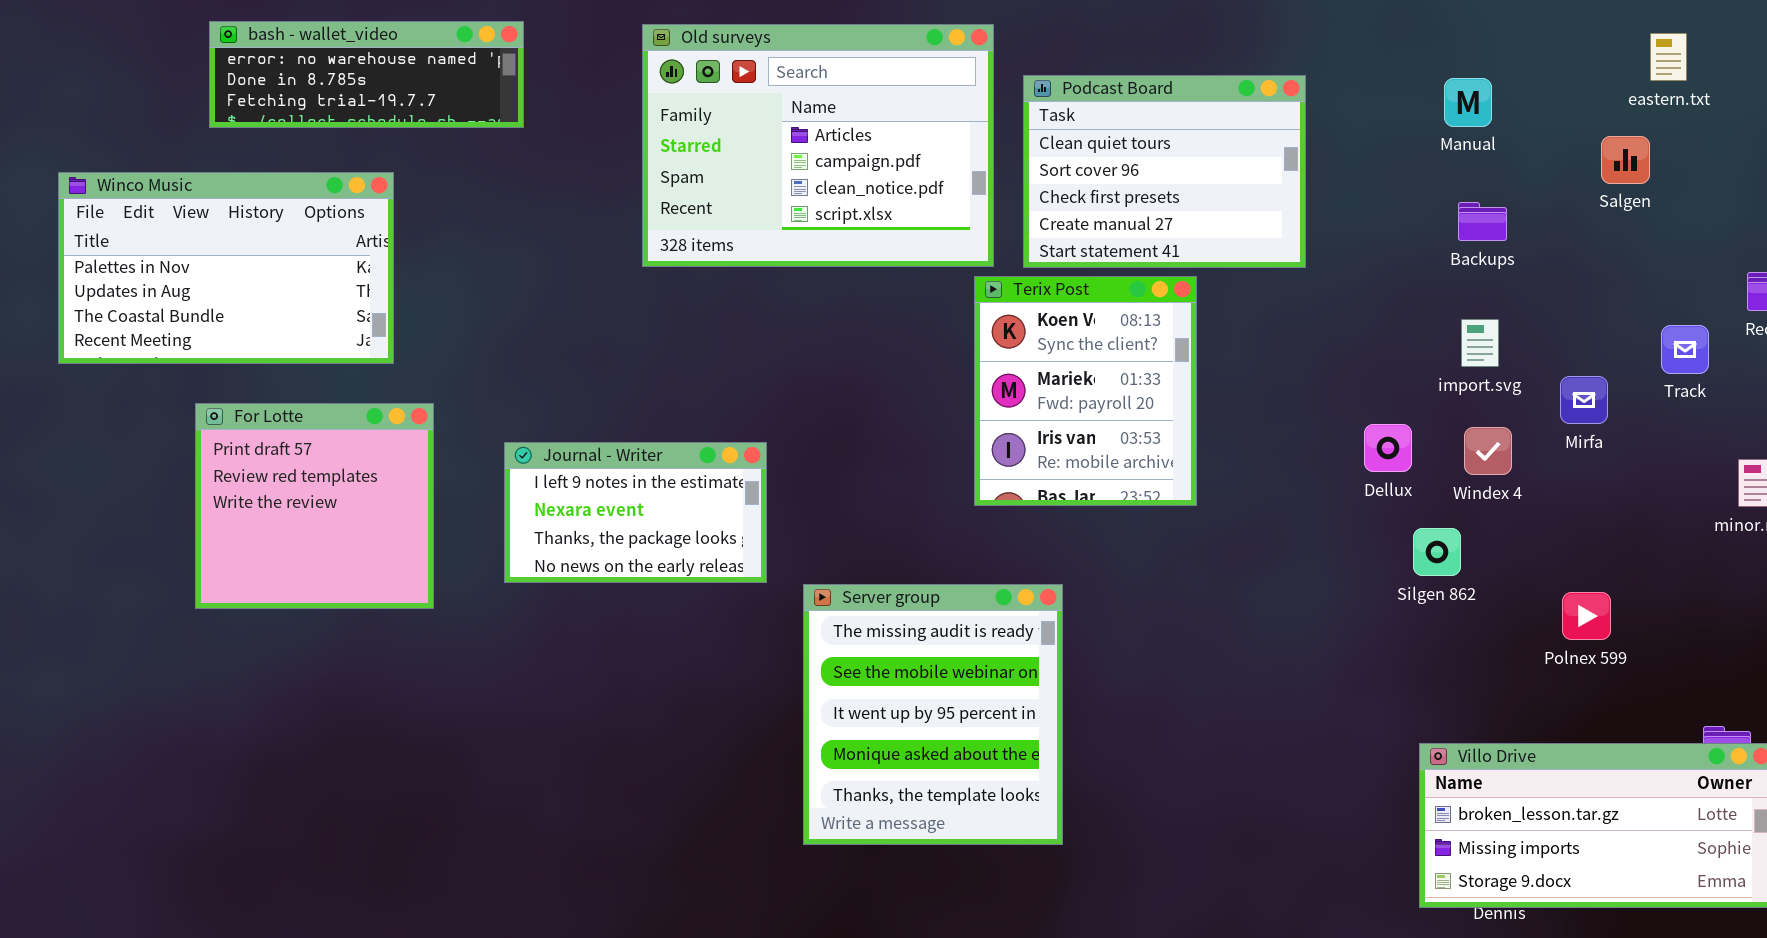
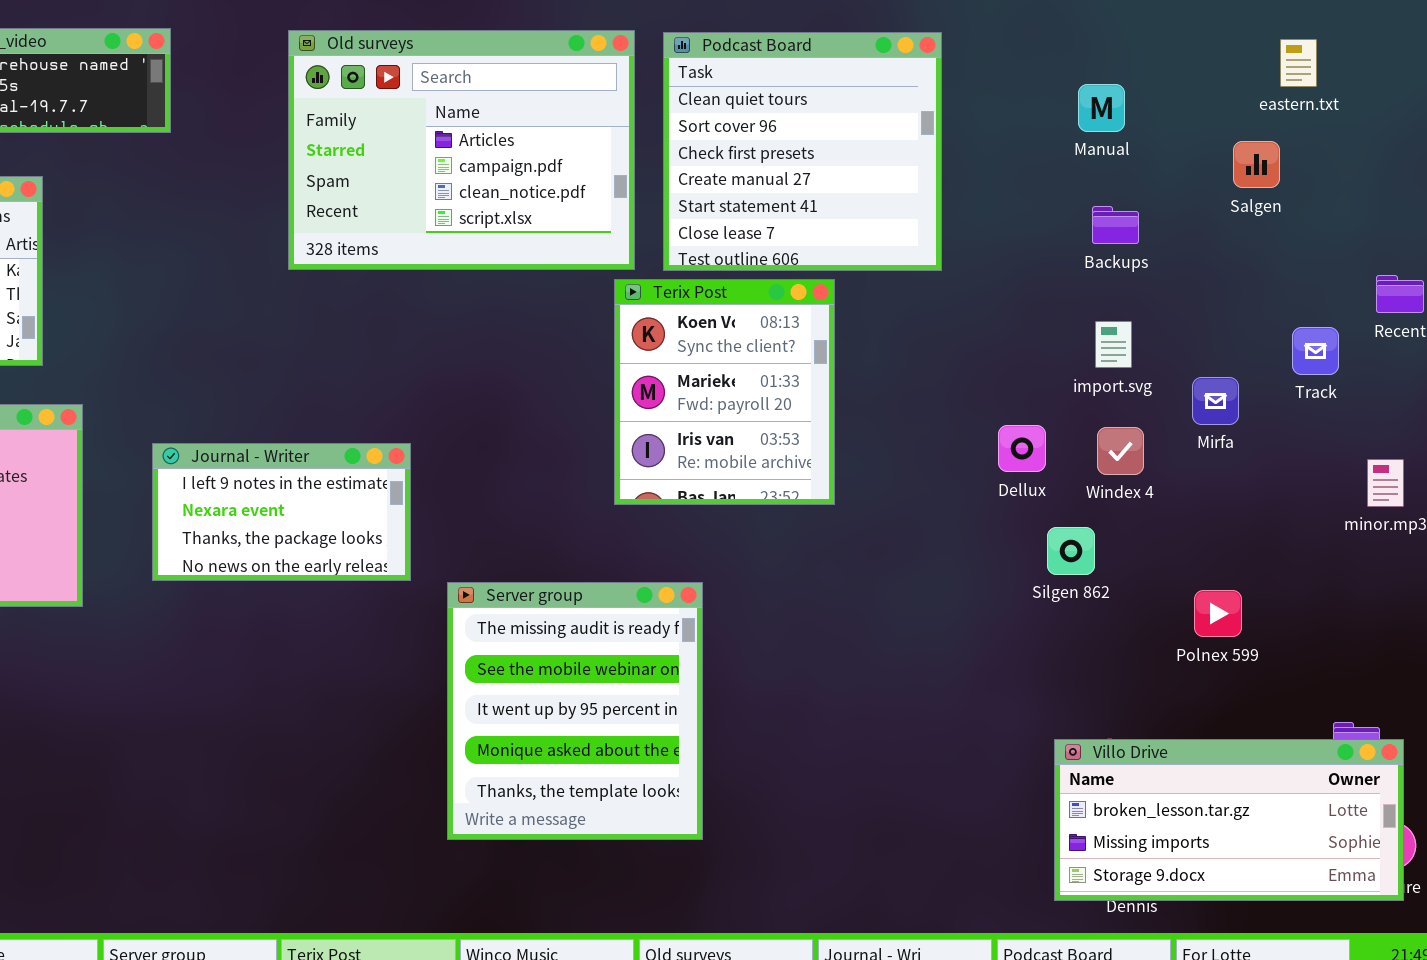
Podcast Board: [1023,75,1306,268] -> [663,32,942,271], resized

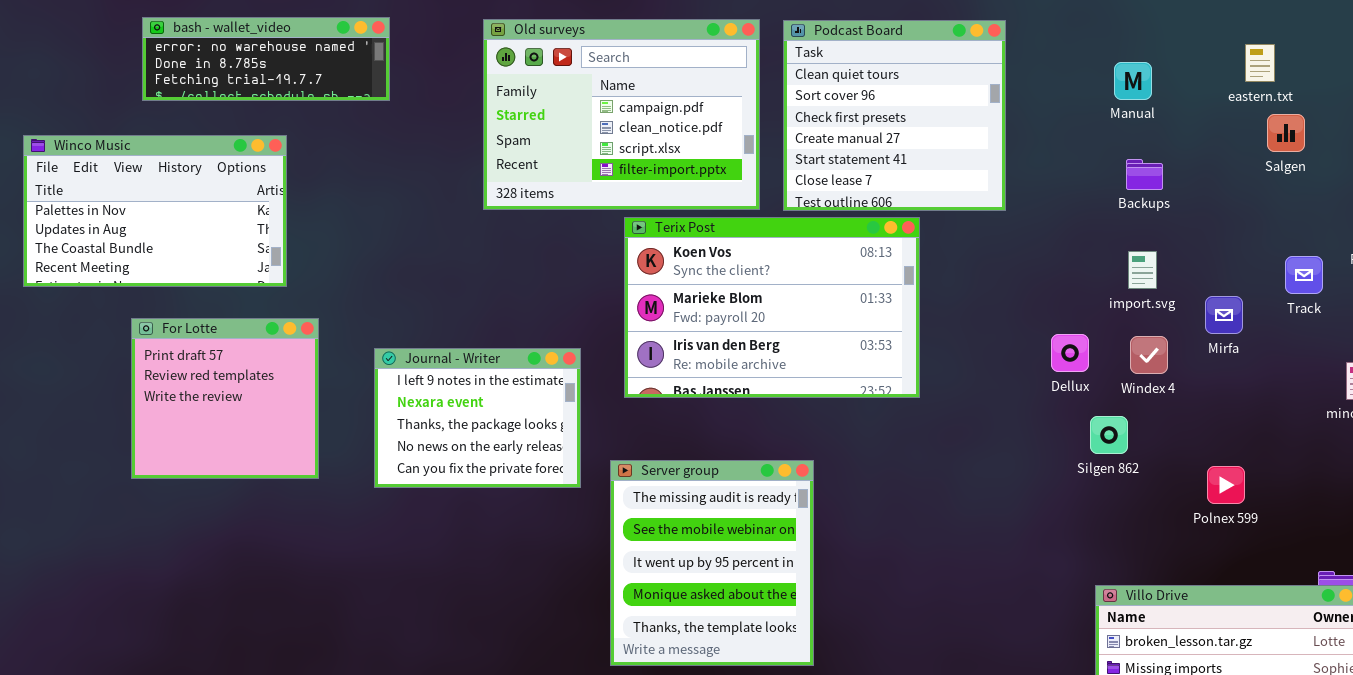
Old surveys: [288,30,635,270] -> [483,19,760,210], scrolled down 1 row
eastern.txt: [1280,39,1317,87] -> [1245,44,1275,82], moved
Salgen: [1233,141,1280,188] -> [1267,114,1305,152], moved
Terix Post: [614,279,835,505] -> [624,217,920,398], resized
Journal - Writer: [152,443,411,581] -> [374,348,581,488], resized

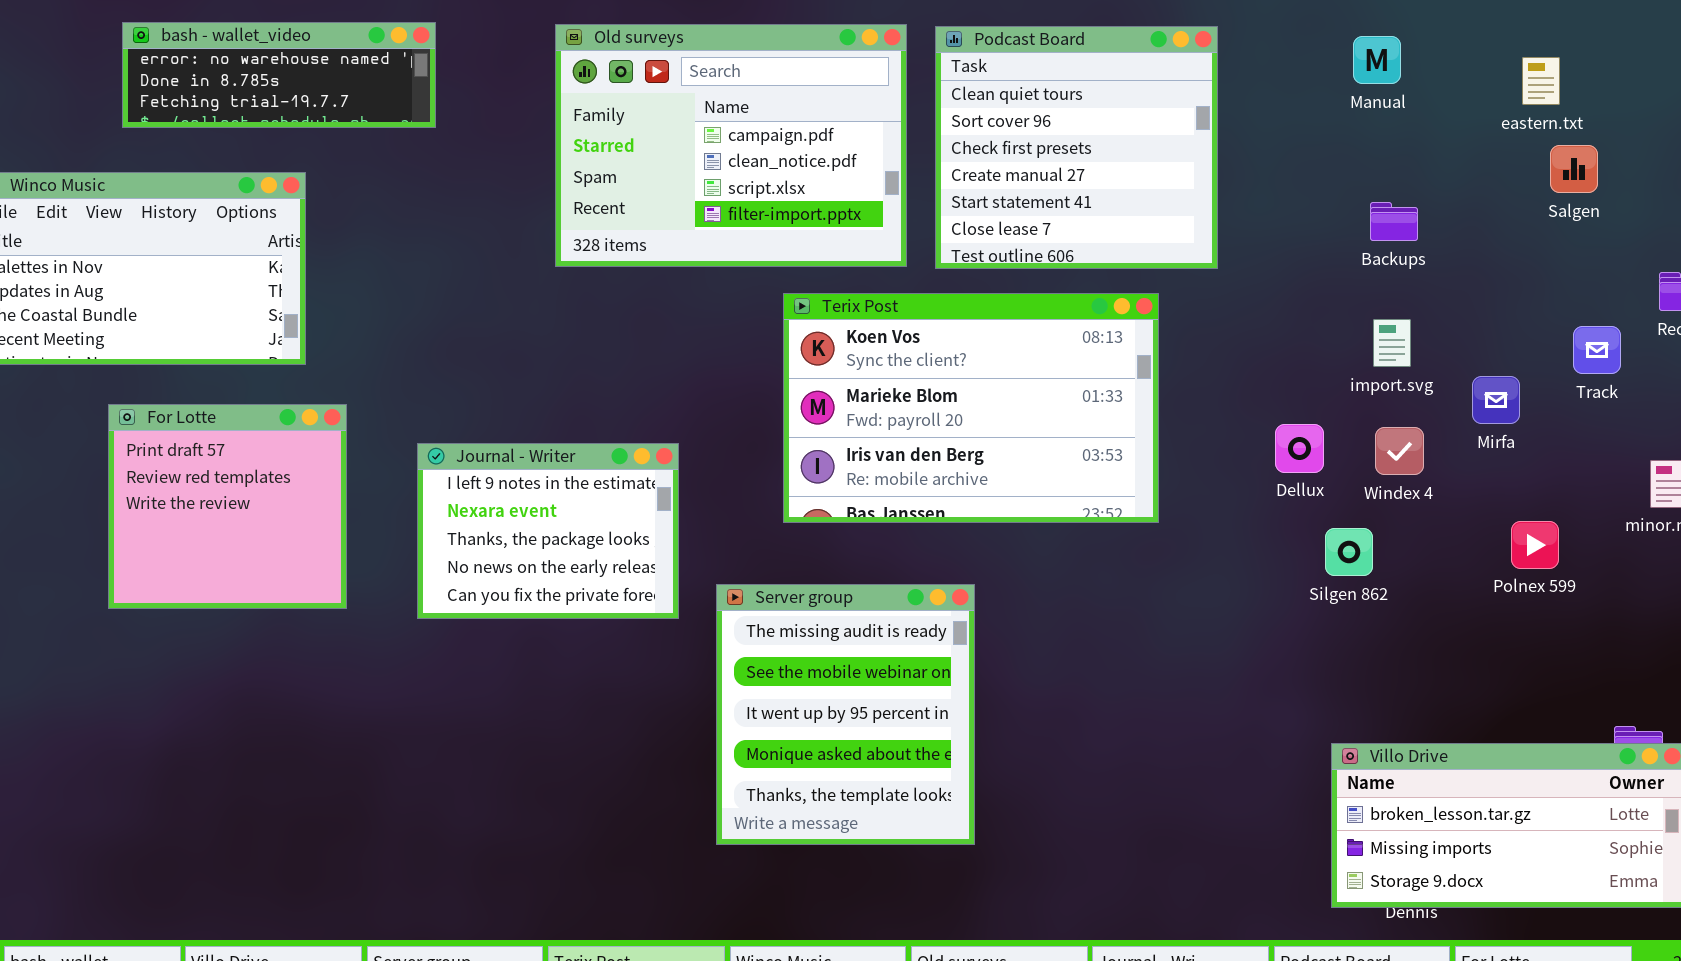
Manual: [1114,62,1152,100] -> [1353,36,1401,84], moved
Terix Post: [624,217,920,398] -> [783,293,1159,523], moved
Polnex 599: [1207,466,1245,504] -> [1511,521,1559,569], moved

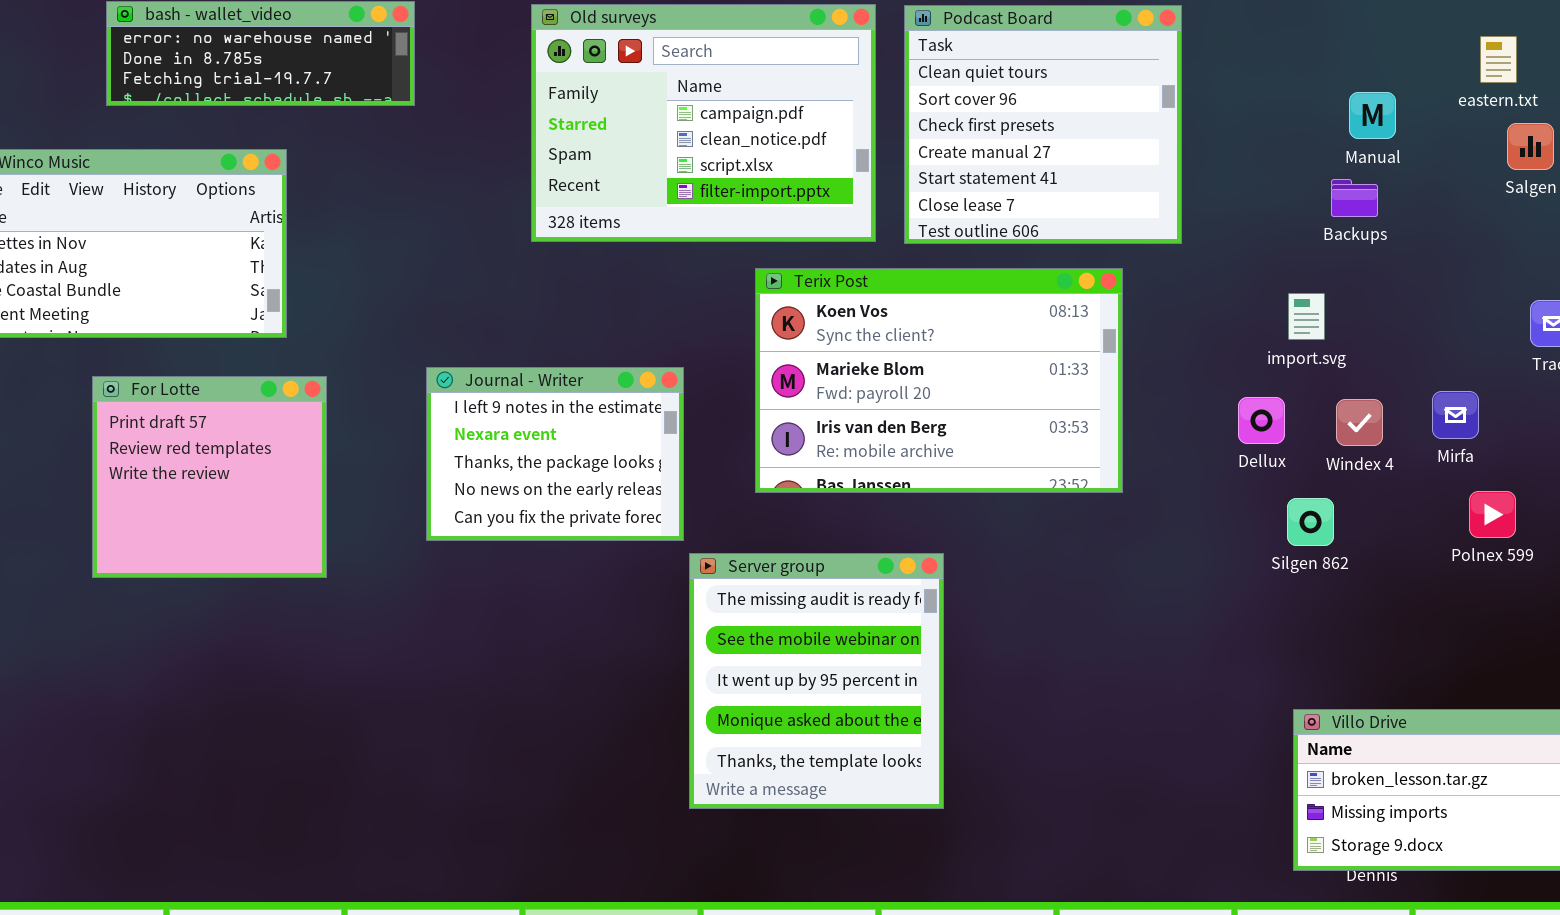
Manual: [1353,36,1401,84] -> [1349,92,1396,139], moved
import.svg: [1373,319,1411,367] -> [1288,293,1325,340], moved
Mirfa: [1472,376,1520,424] -> [1432,391,1479,439], moved
Journal - Writer: [417,443,679,619] -> [426,367,684,541], moved

